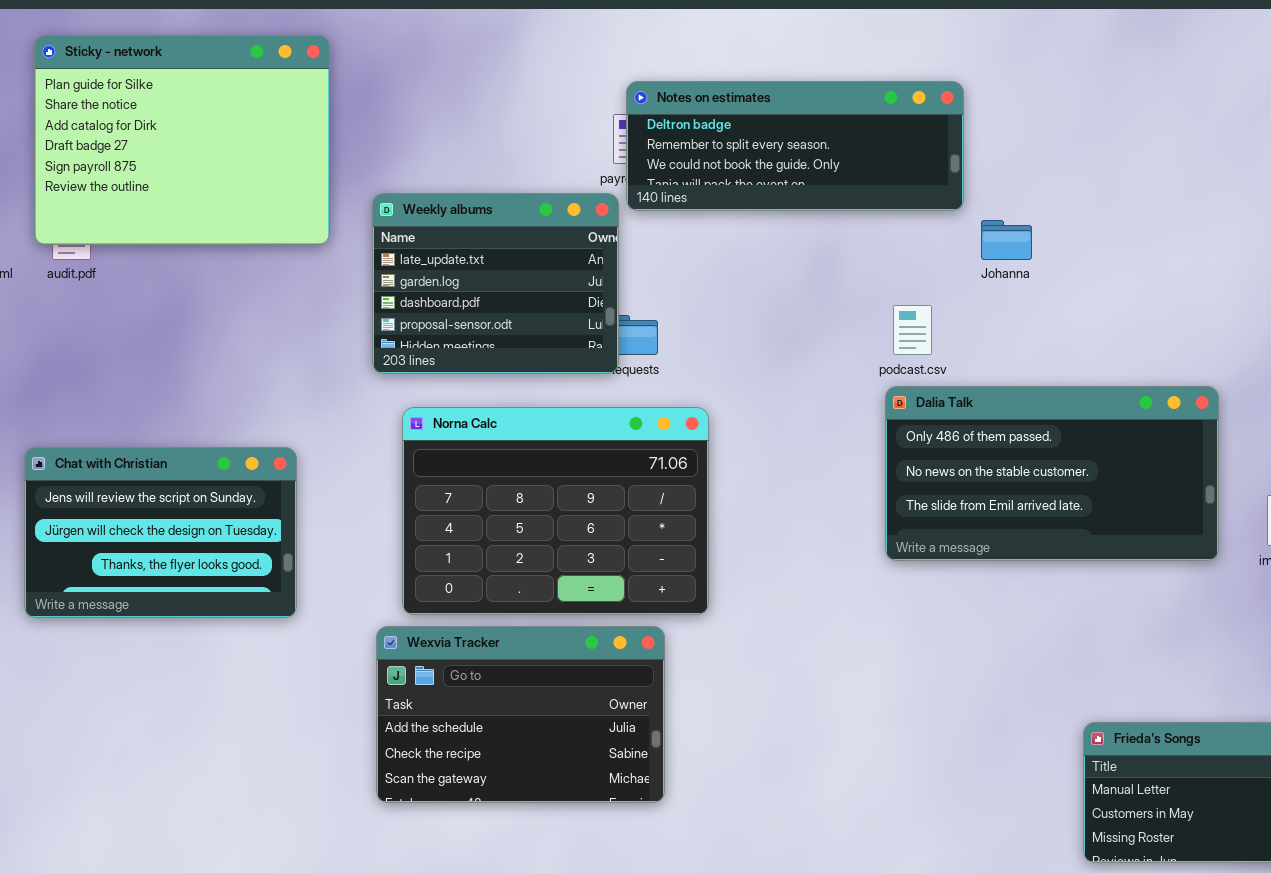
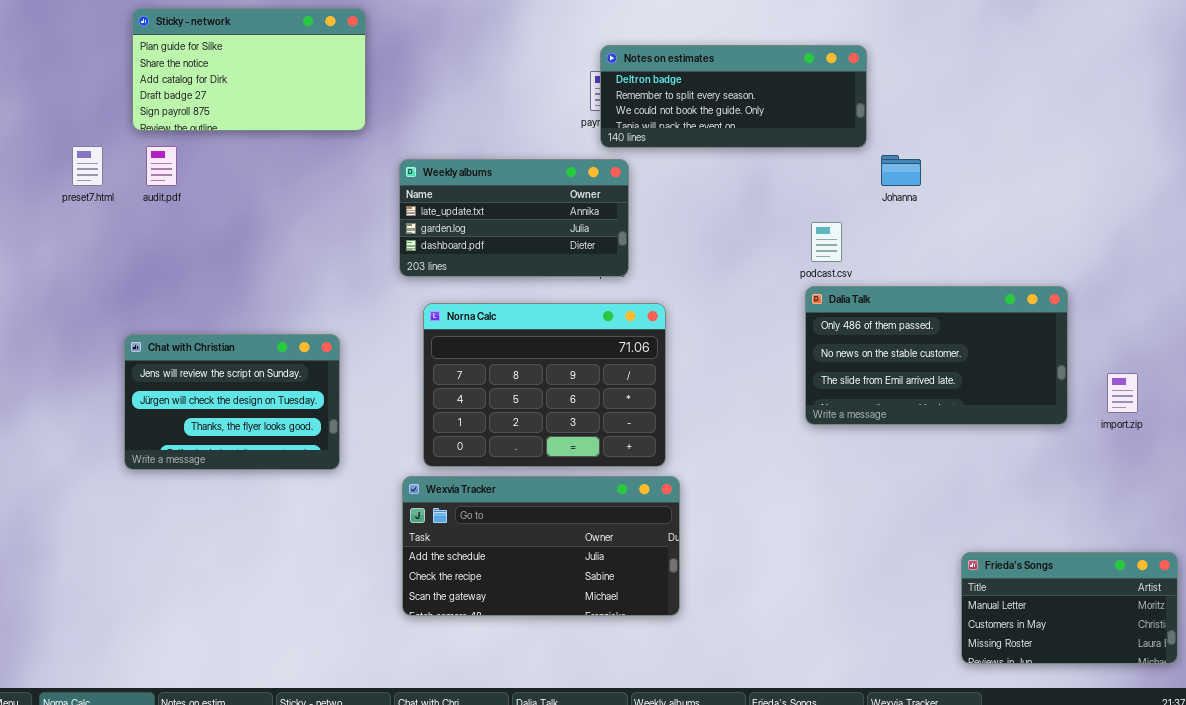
Sticky - network: [34,35,330,245] -> [132,8,366,131], resized
Weekly albums: [372,193,619,374] -> [399,159,629,277], resized
Wexvia Tracker: [376,626,665,803] -> [402,476,680,616], resized

